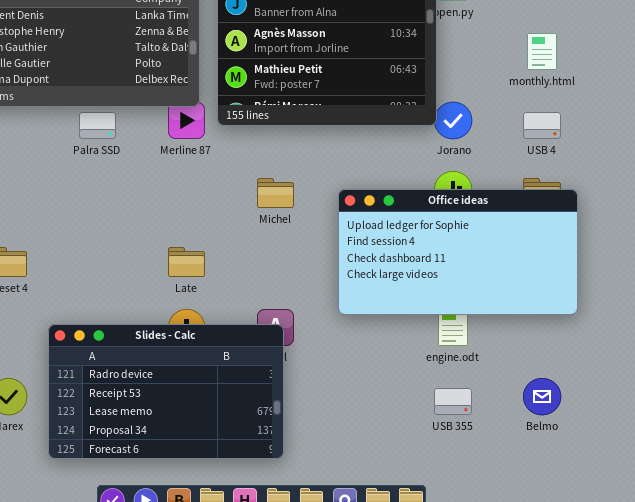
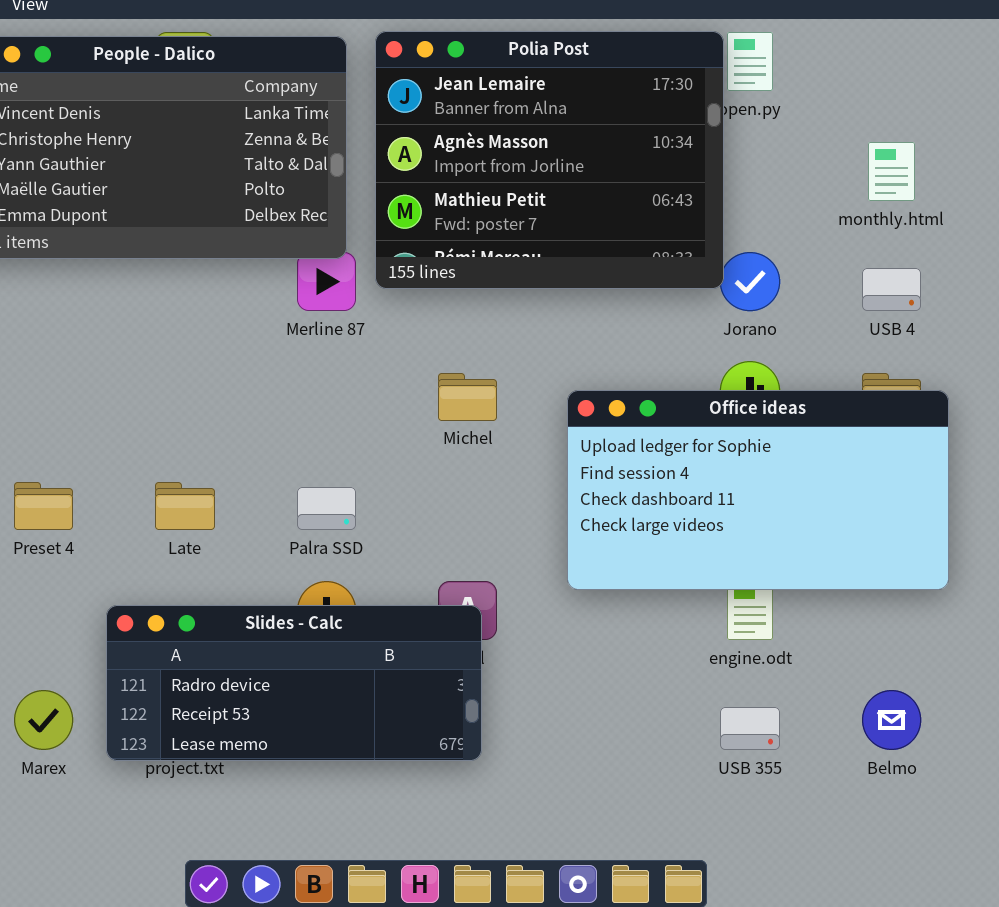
Palra SSD: [79,112,116,139] -> [297,487,356,530], moved
Late: [168,247,205,277] -> [155,482,215,530], moved
Slides - Calc: [48,324,284,459] -> [106,605,482,761], resized

